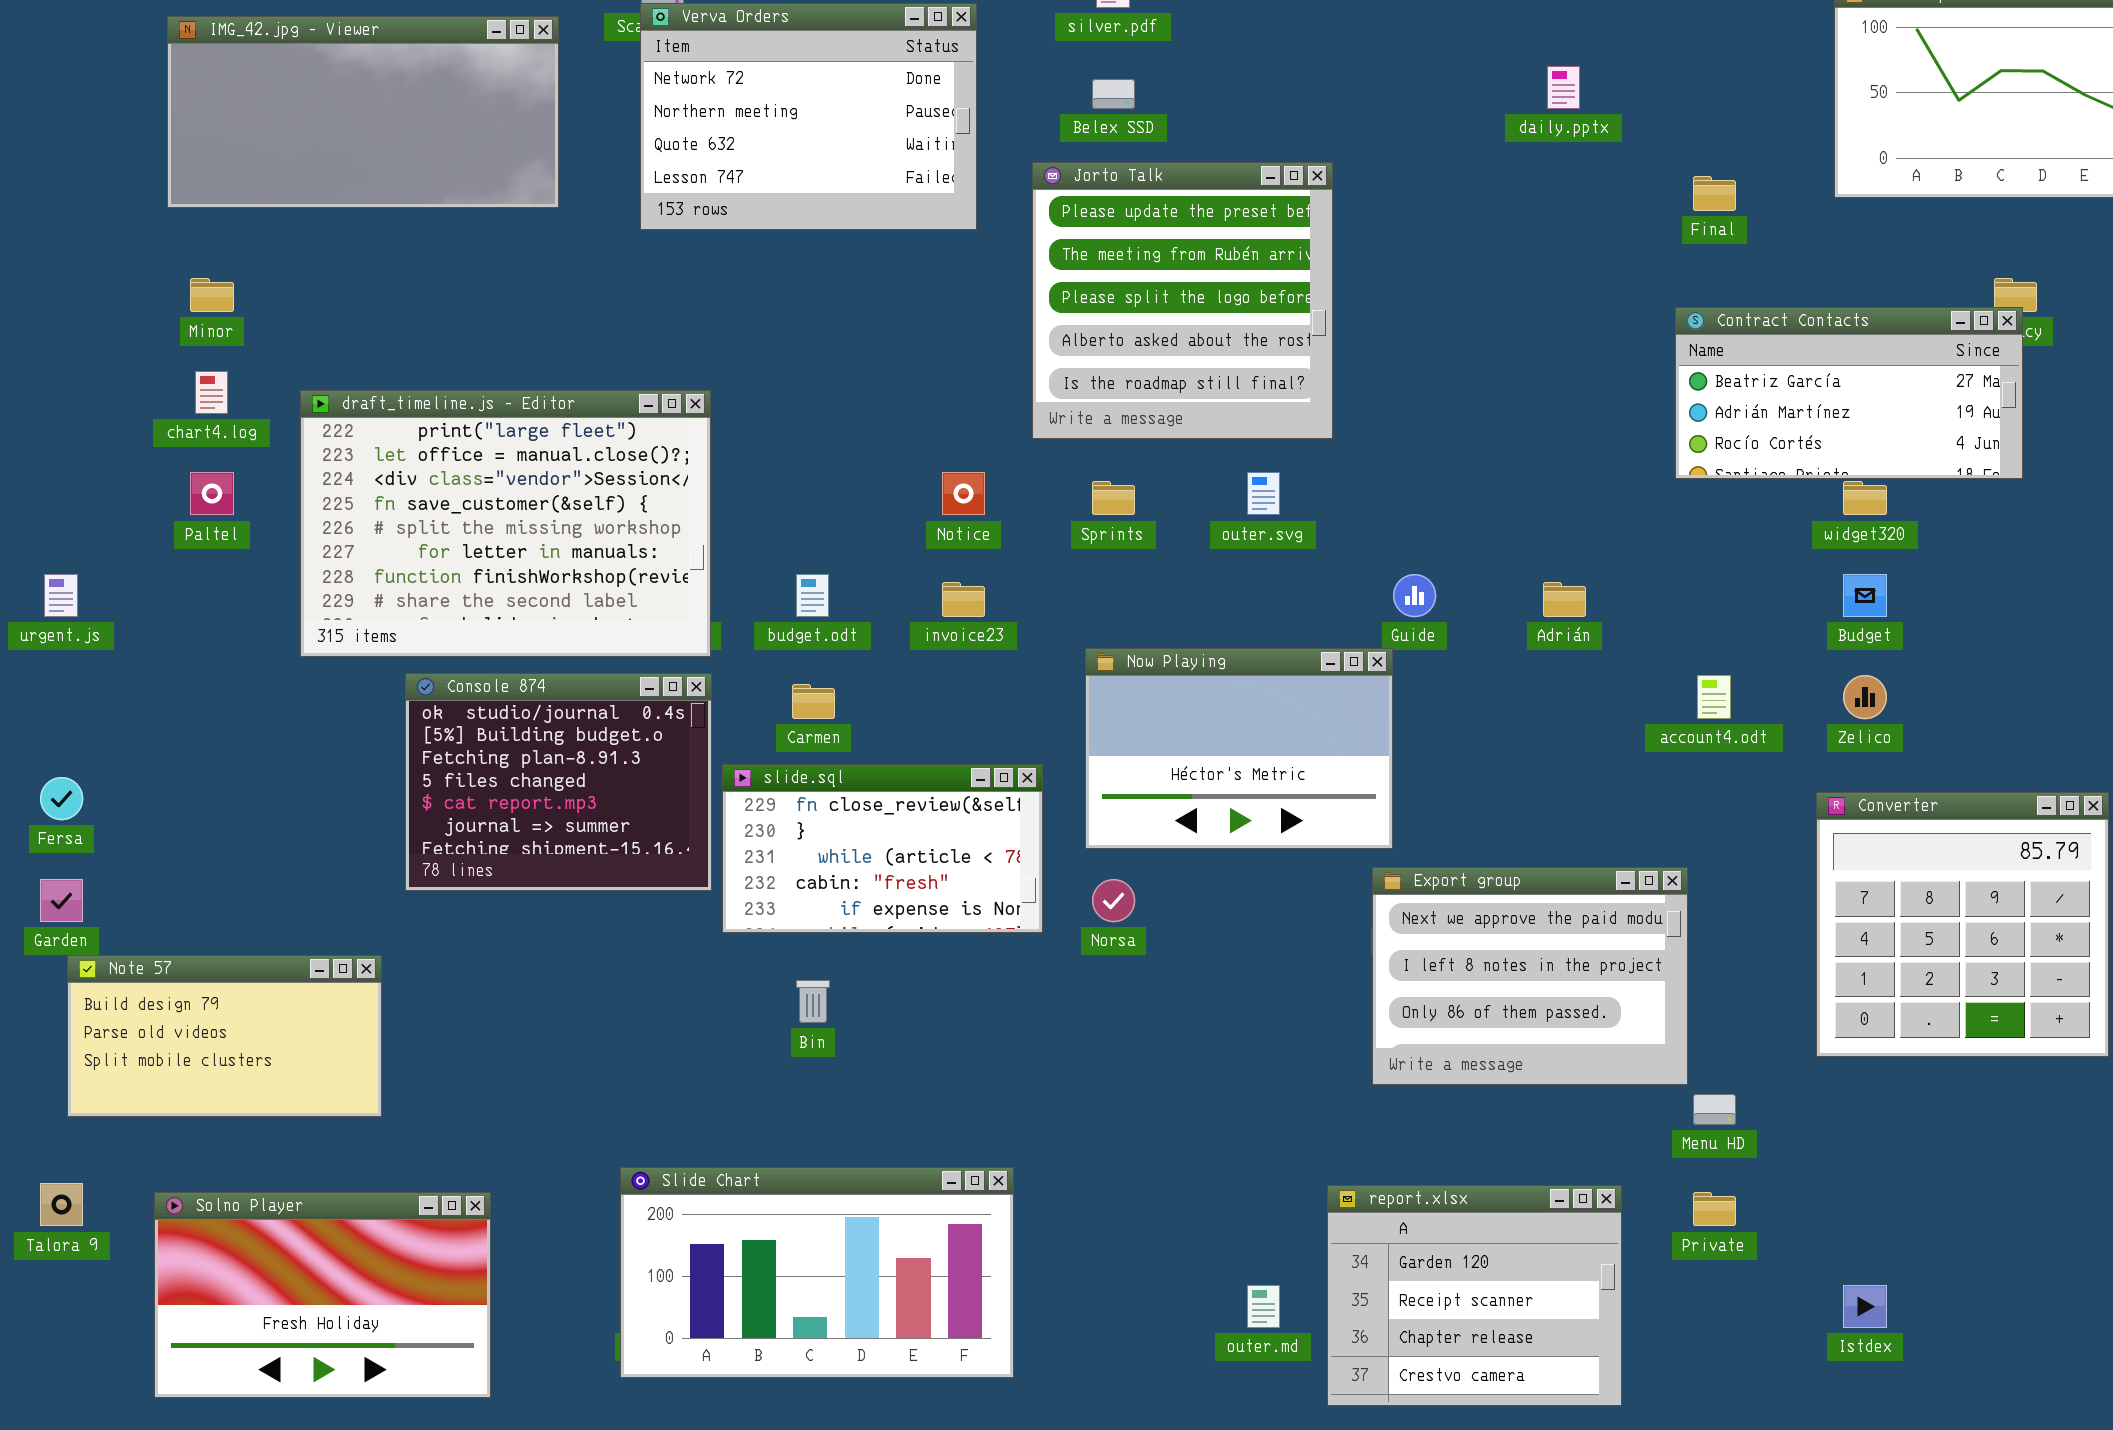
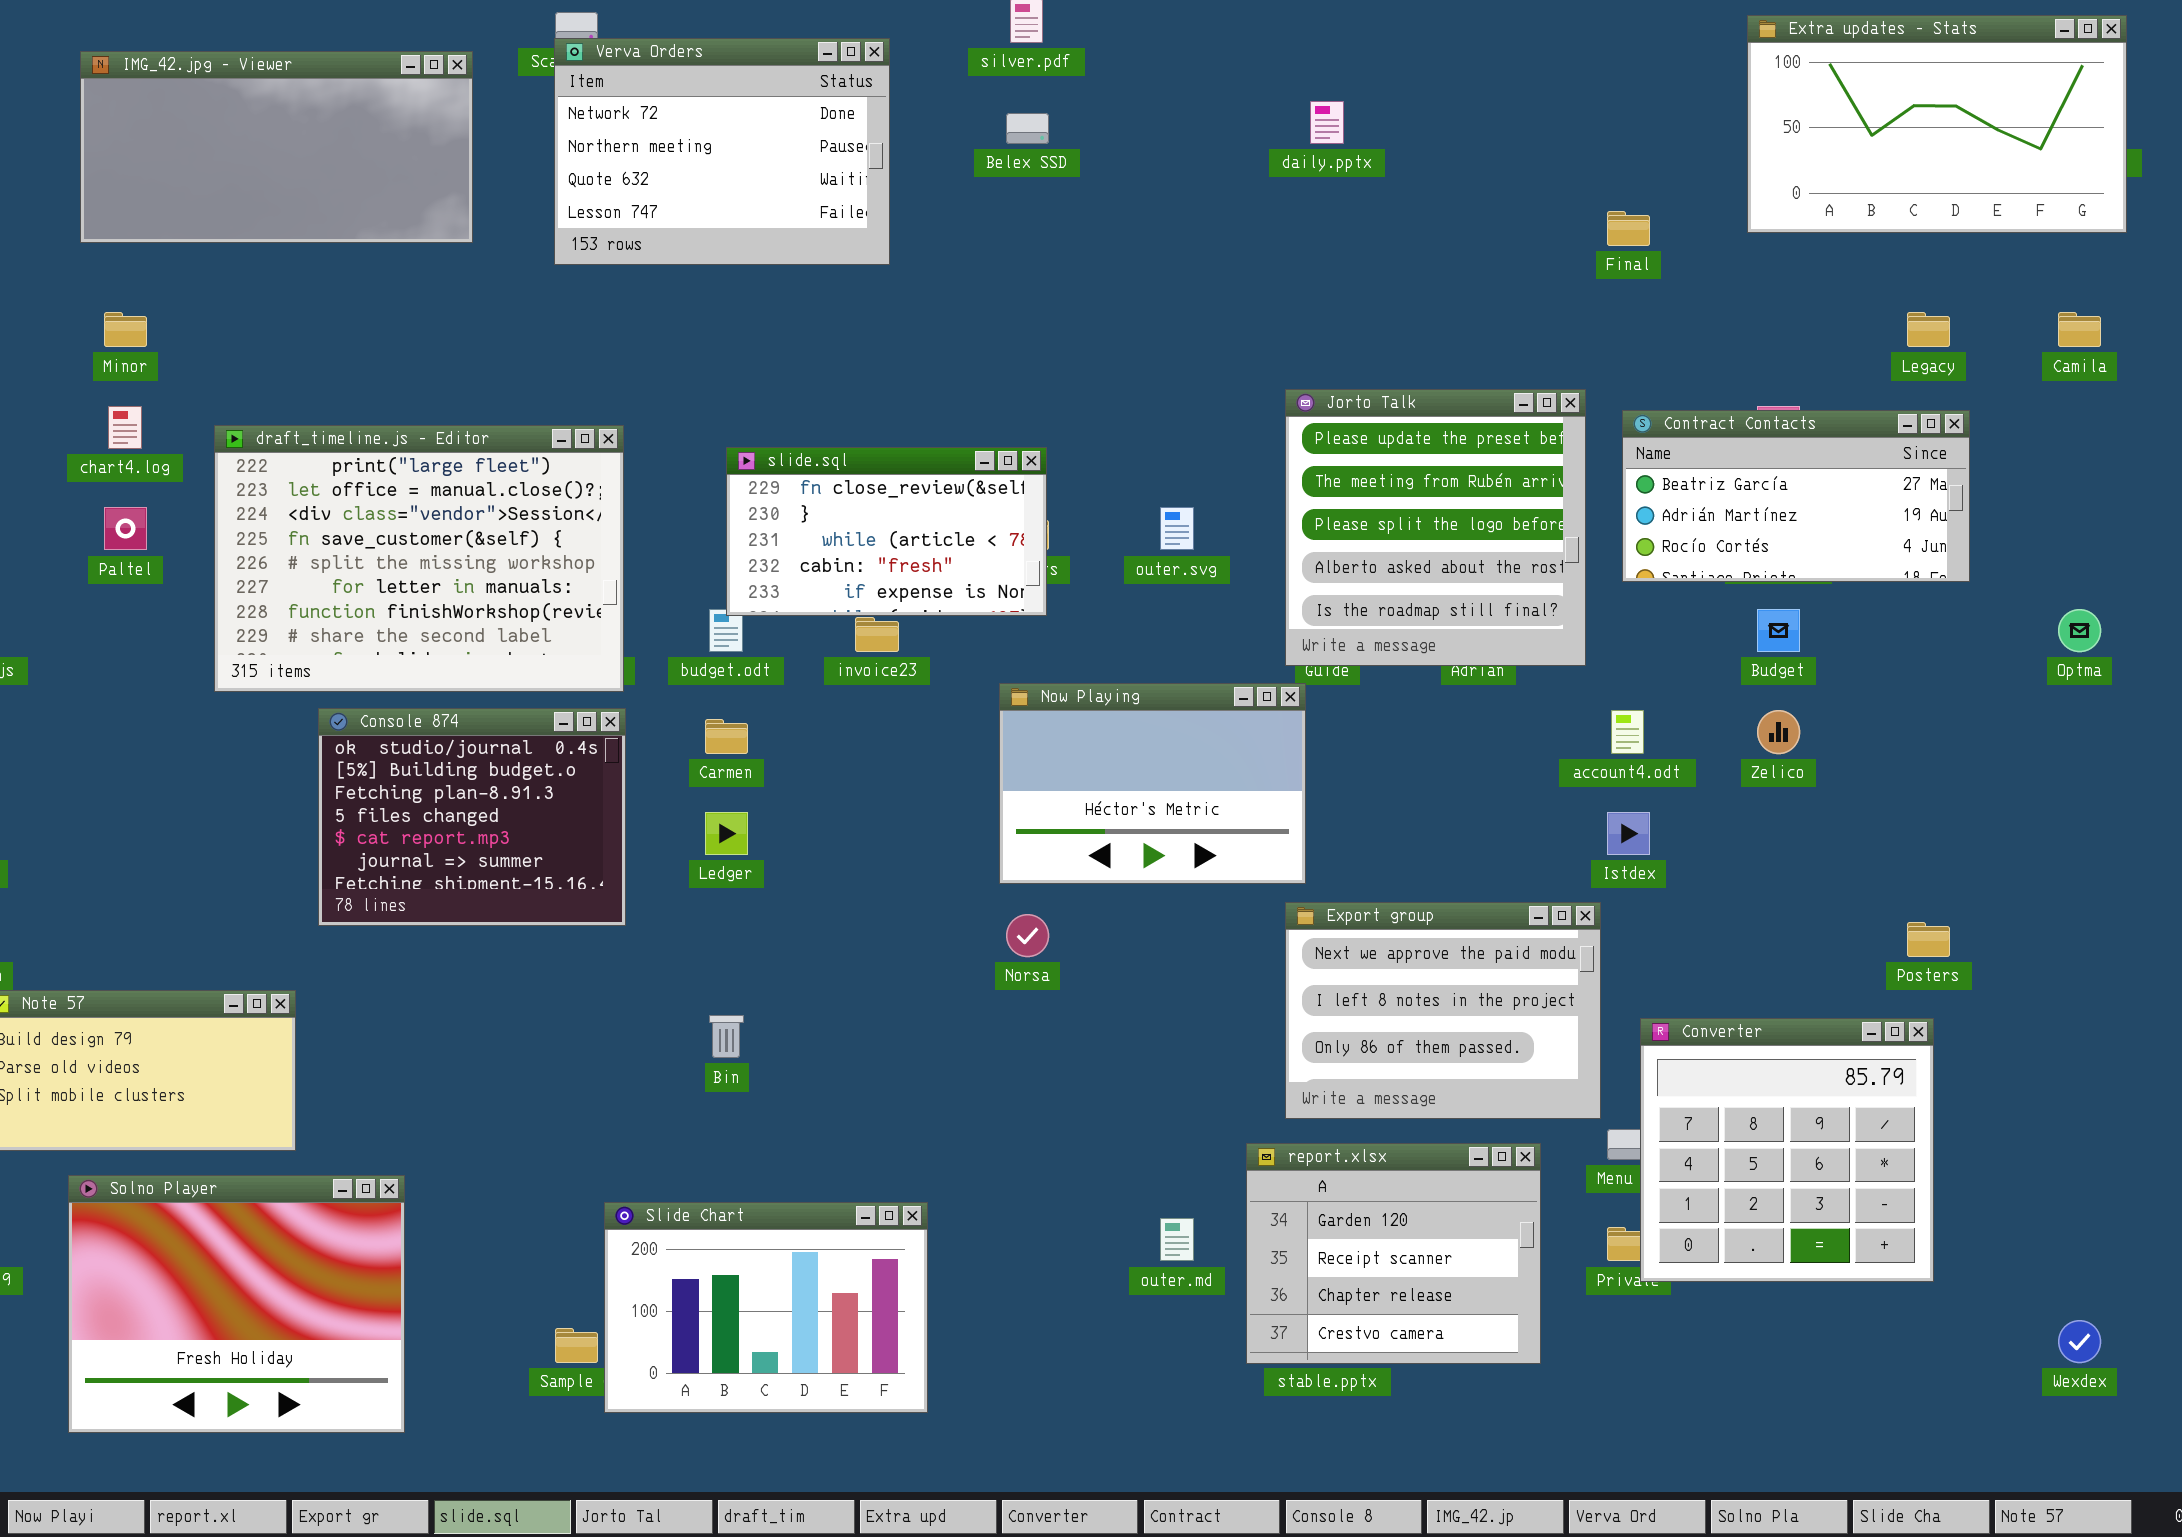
daily.pptx: [1547,66,1580,109] -> [1310,101,1344,144], moved
Jorto Talk: [1032,162,1333,439] -> [1285,389,1586,666], moved
Contract Contacts: [1675,307,2023,479] -> [1622,410,1970,582], moved
slide.sql: [722,764,1043,933] -> [726,447,1047,616], moved
Converter: [1816,792,2109,1057] -> [1640,1018,1934,1282], moved
Slide Chart: [620,1167,1014,1378] -> [604,1202,928,1413], resized
report.xlsx: [1327,1185,1622,1406] -> [1246,1143,1541,1364], moved
Solno Player: [154,1192,491,1398] -> [68,1175,405,1433], resized
outer.md: [1247,1285,1280,1328] -> [1160,1218,1194,1261], moved
Istdex: [1843,1285,1887,1328] -> [1607,812,1650,855], moved

